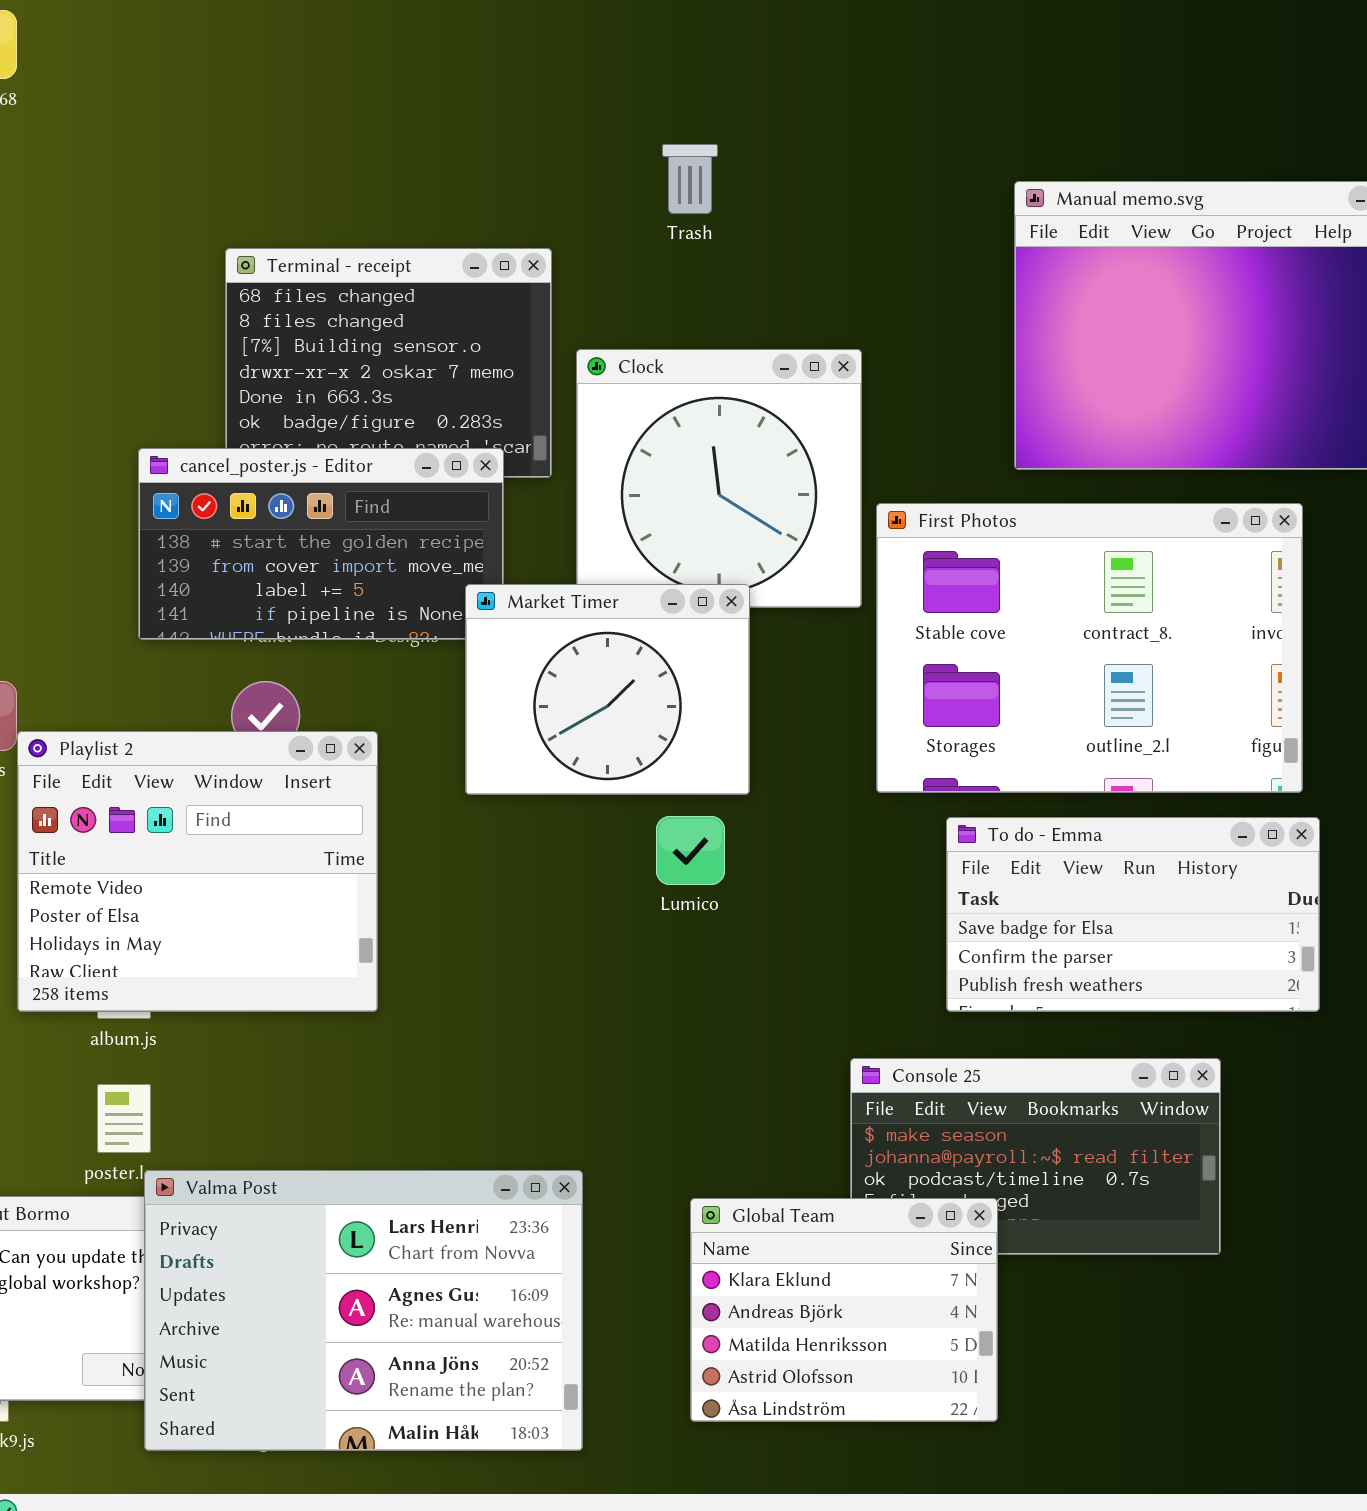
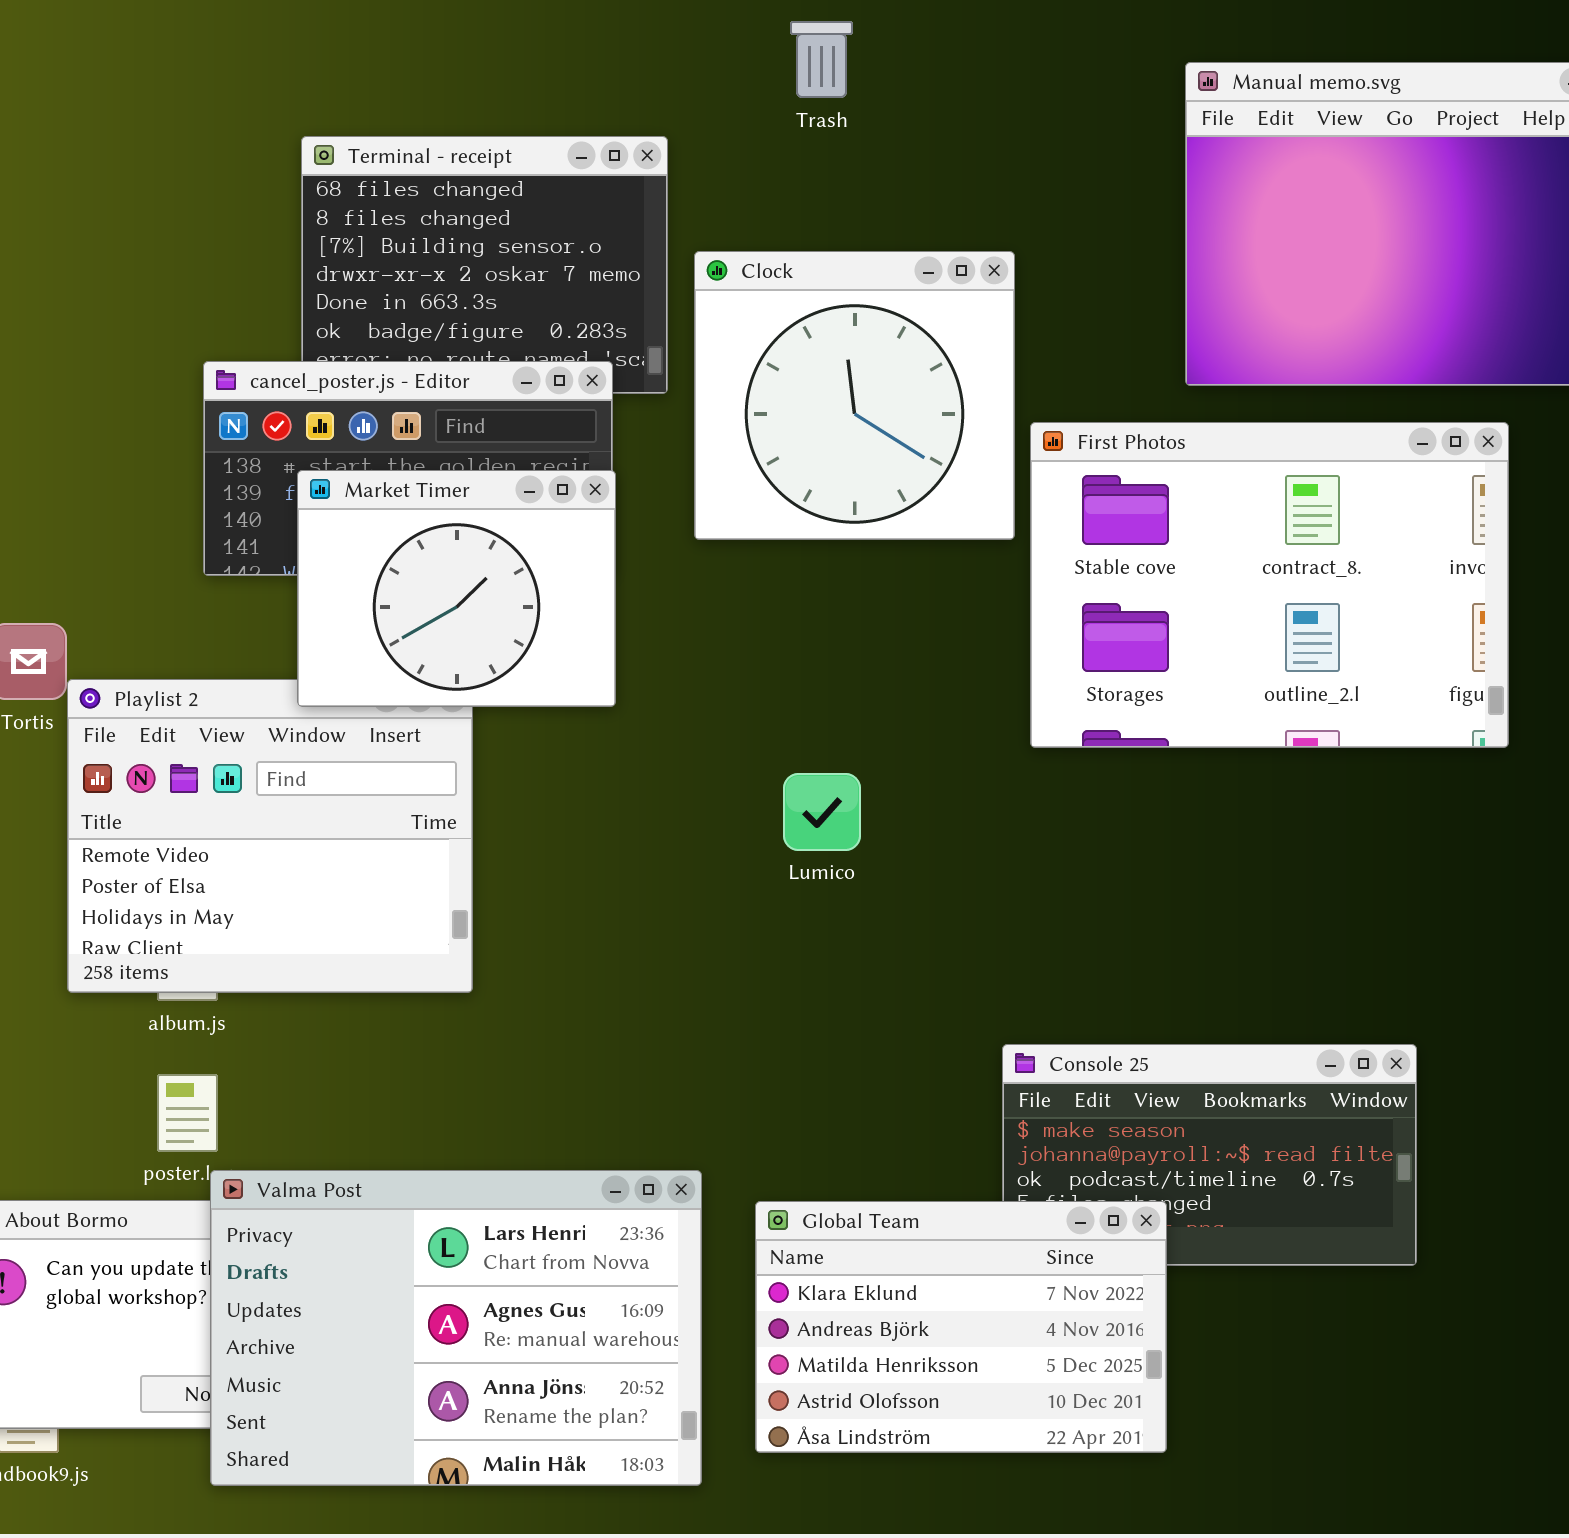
Market Timer: [465,584,750,795] -> [297,470,616,707], moved
To do - Emma: [946,817,1320,1012] -> none, closed
Global Team: [690,1198,998,1422] -> [755,1201,1167,1453], resized

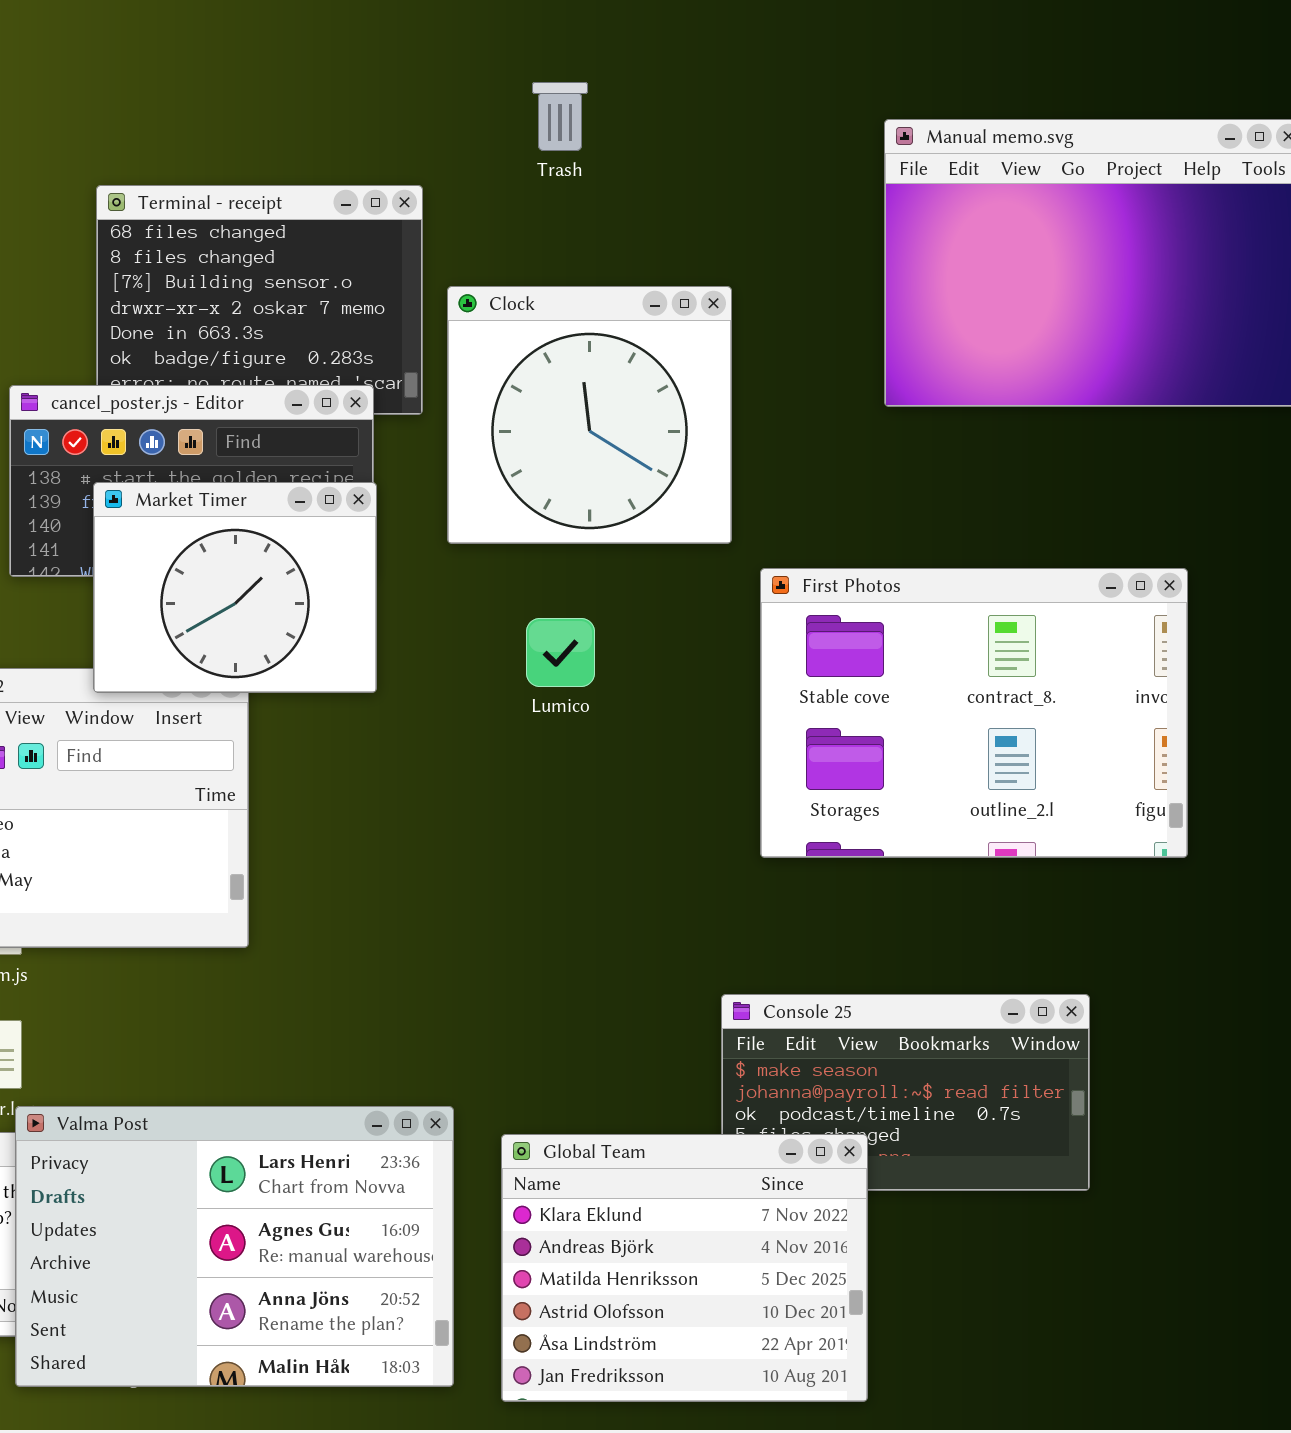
First Photos: [1030,422,1509,748] -> [760,568,1188,858], moved
Lumico: [783,773,861,851] -> [526,618,595,687], moved
Global Team: [755,1201,1167,1453] -> [501,1134,868,1402], resized

